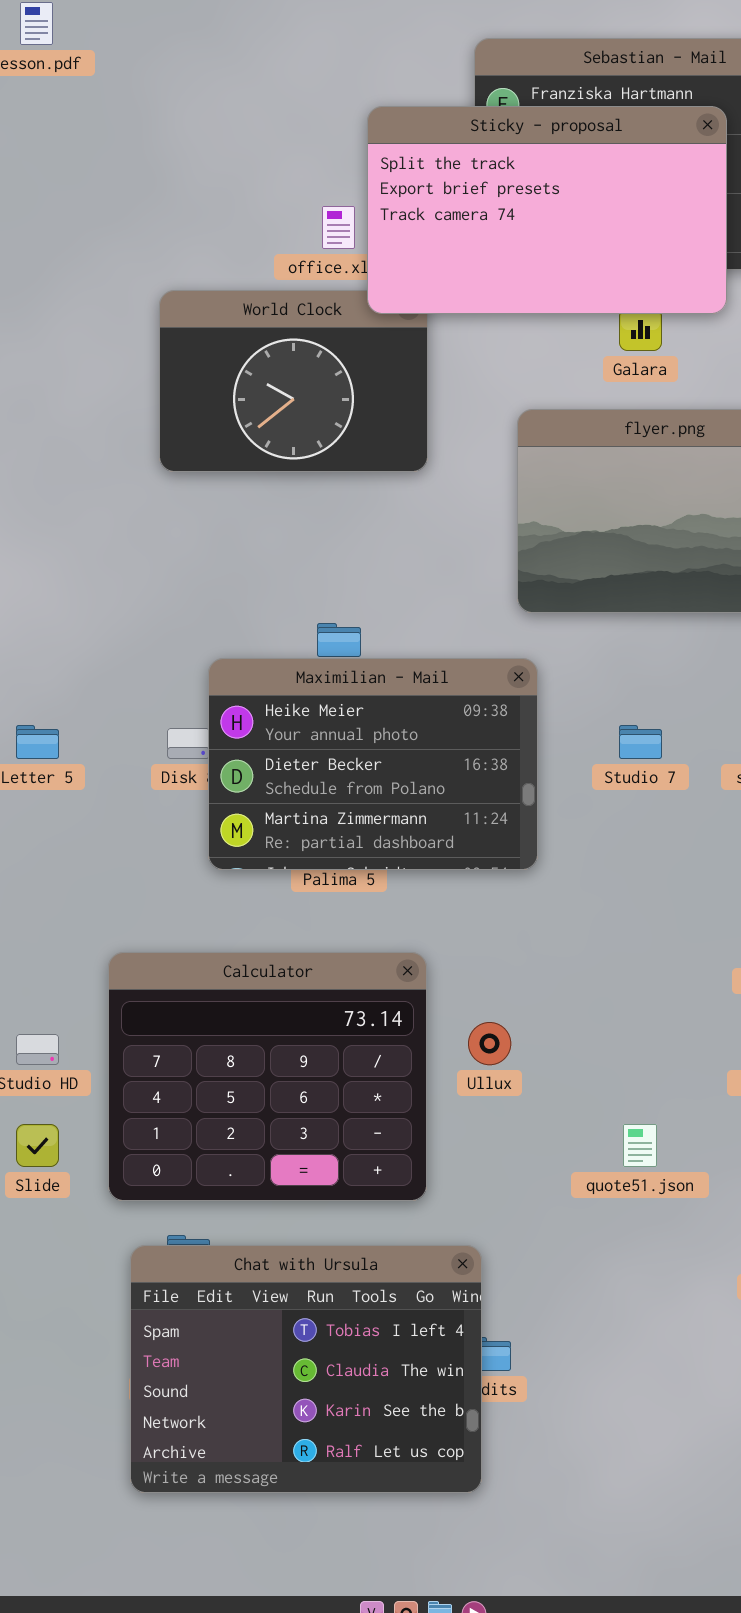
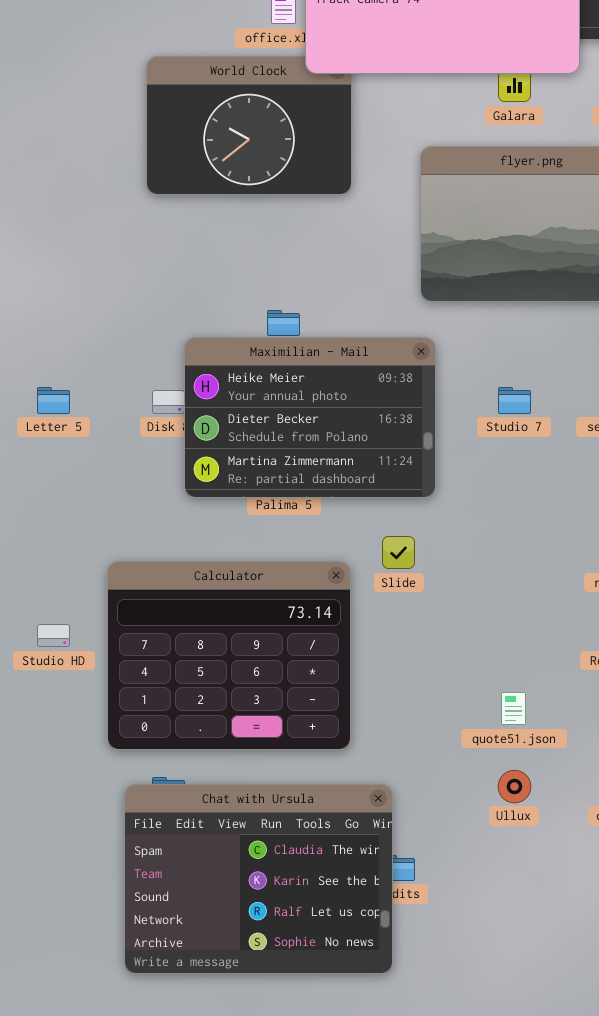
Ullux: [468,1022,511,1065] -> [498,770,531,803], moved
Slide: [16,1124,59,1167] -> [382,536,415,569], moved
Chat with Ursula: [130,1245,482,1493] -> [124,784,393,974], scrolled down 1 row

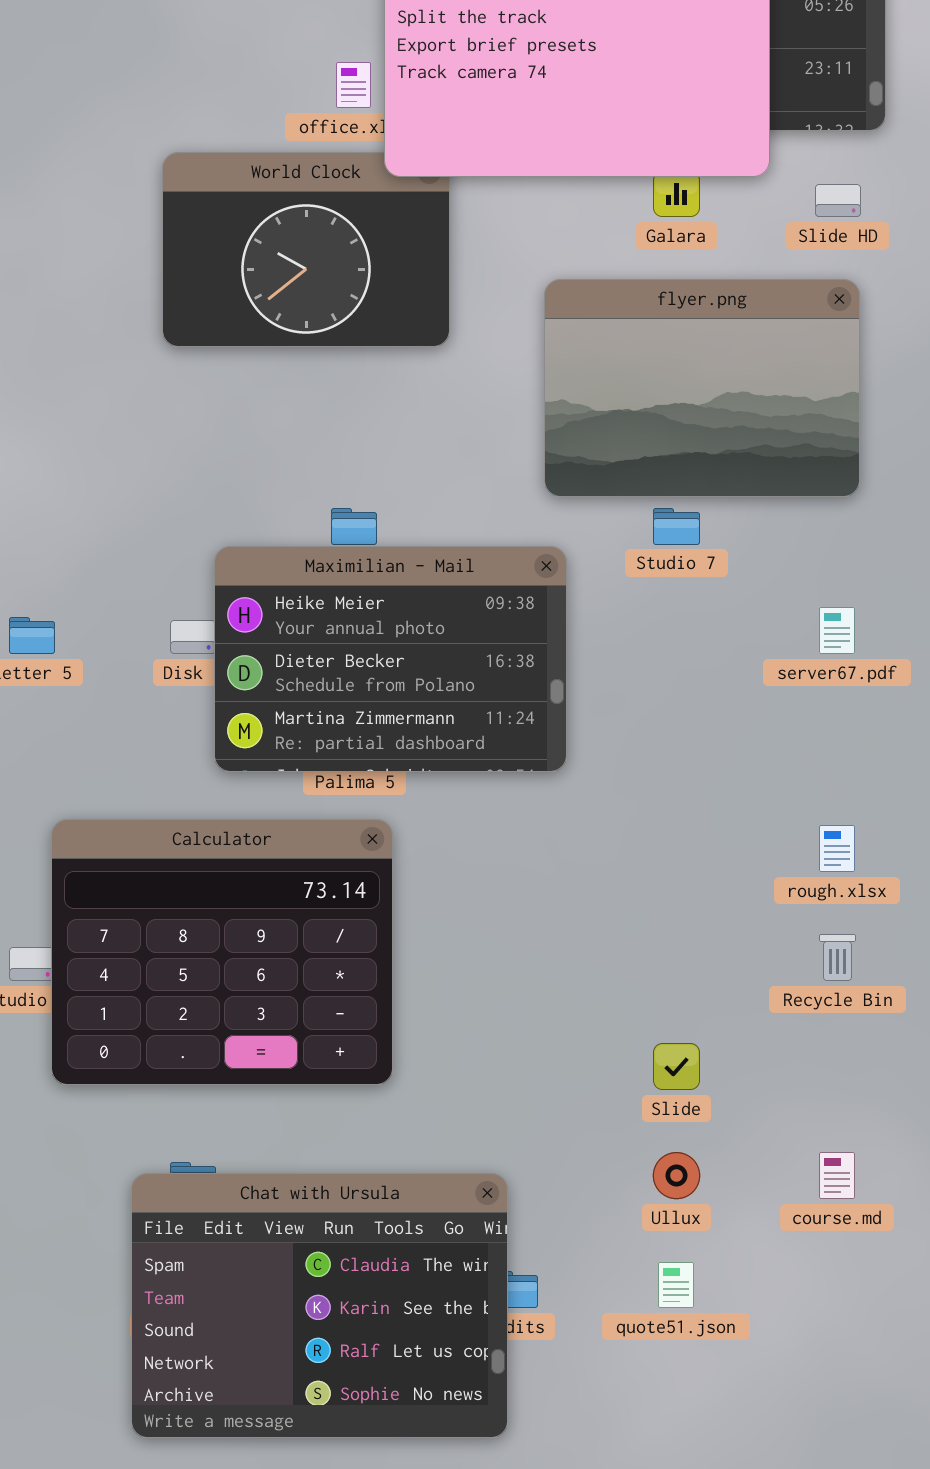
Studio 7: [498,387,531,414] -> [653,508,700,545], moved
Slide: [382,536,415,569] -> [653,1043,700,1090], moved
Calculator: [107,561,351,750] -> [51,819,393,1085], moved
quote51.json: [501,692,526,725] -> [658,1262,694,1308], moved

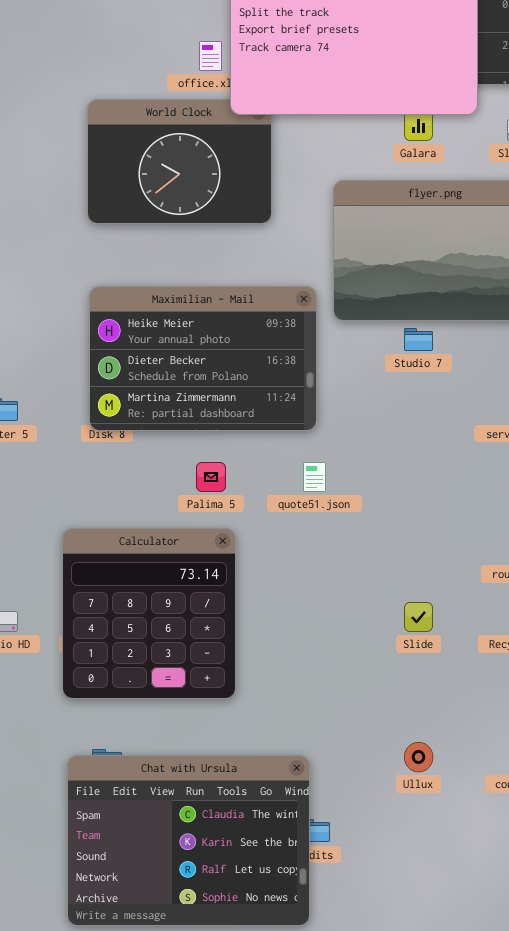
Maximilian - Mail: [214,546,567,772] -> [89,286,317,431], moved
Calculator: [51,819,393,1085] -> [62,528,236,699], resized
Slide: [653,1043,700,1090] -> [404,602,433,632], moved
quote51.json: [658,1262,694,1308] -> [303,462,326,492], moved

